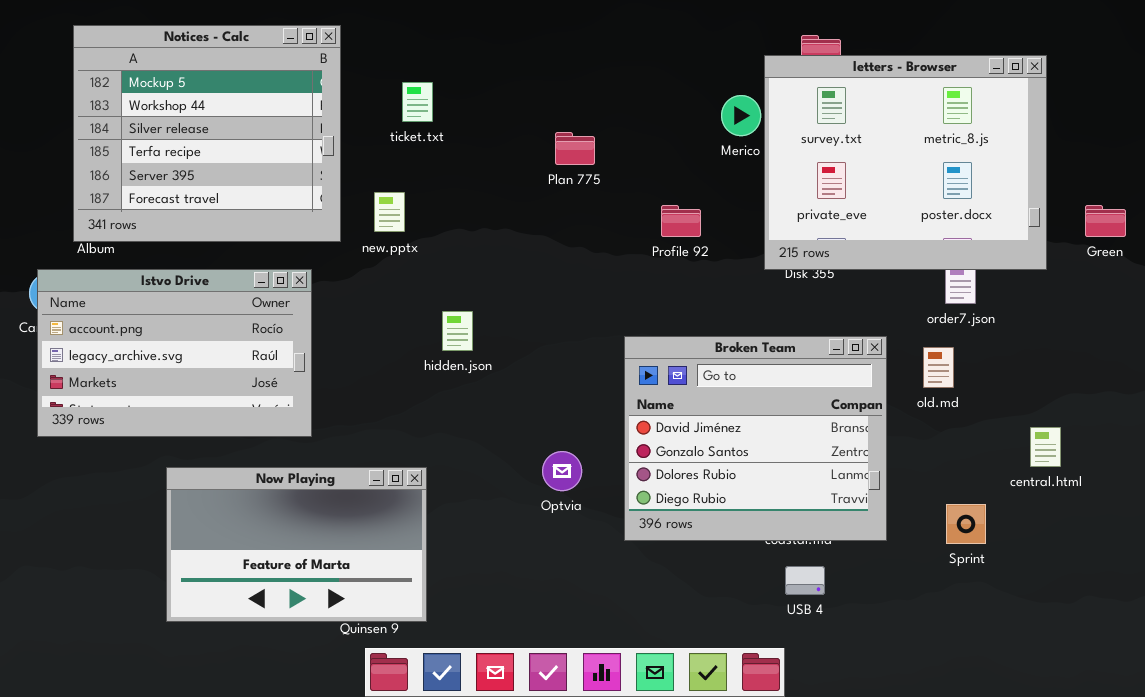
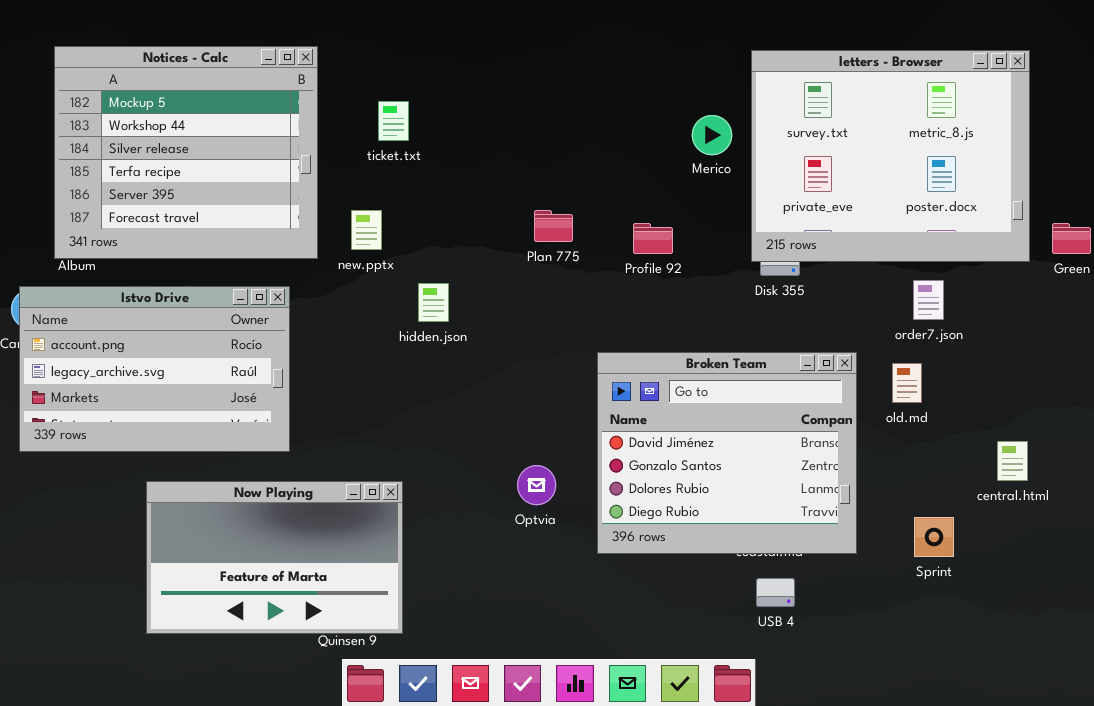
letters - Browser: [764,55,1047,270] -> [751,50,1030,262], moved
Plan 775: [555,132,595,165] -> [534,210,573,242], moved
hidden.json: [442,311,473,351] -> [418,283,449,322], moved

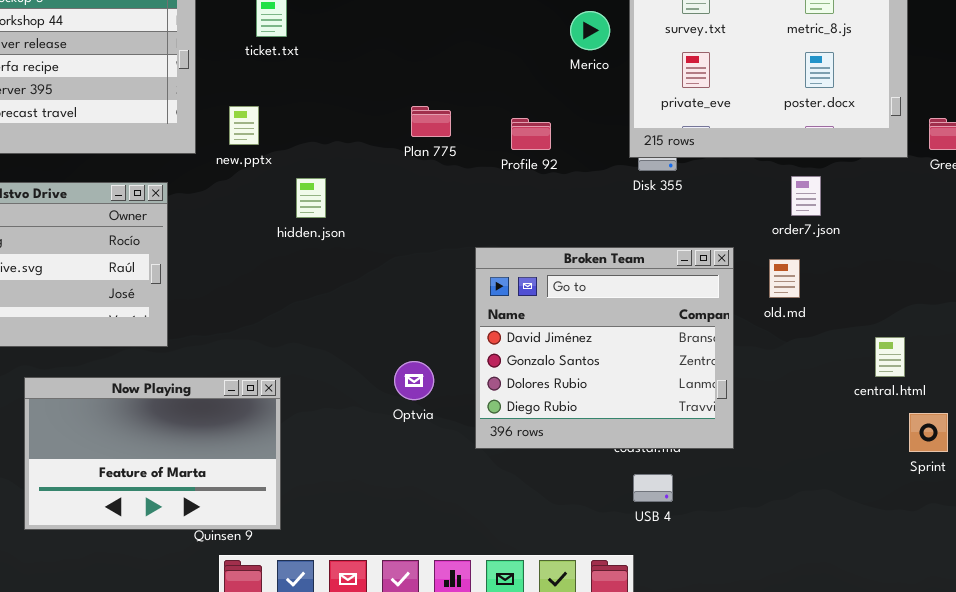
Sprint: [914,517,954,557] -> [909,413,948,452], moved

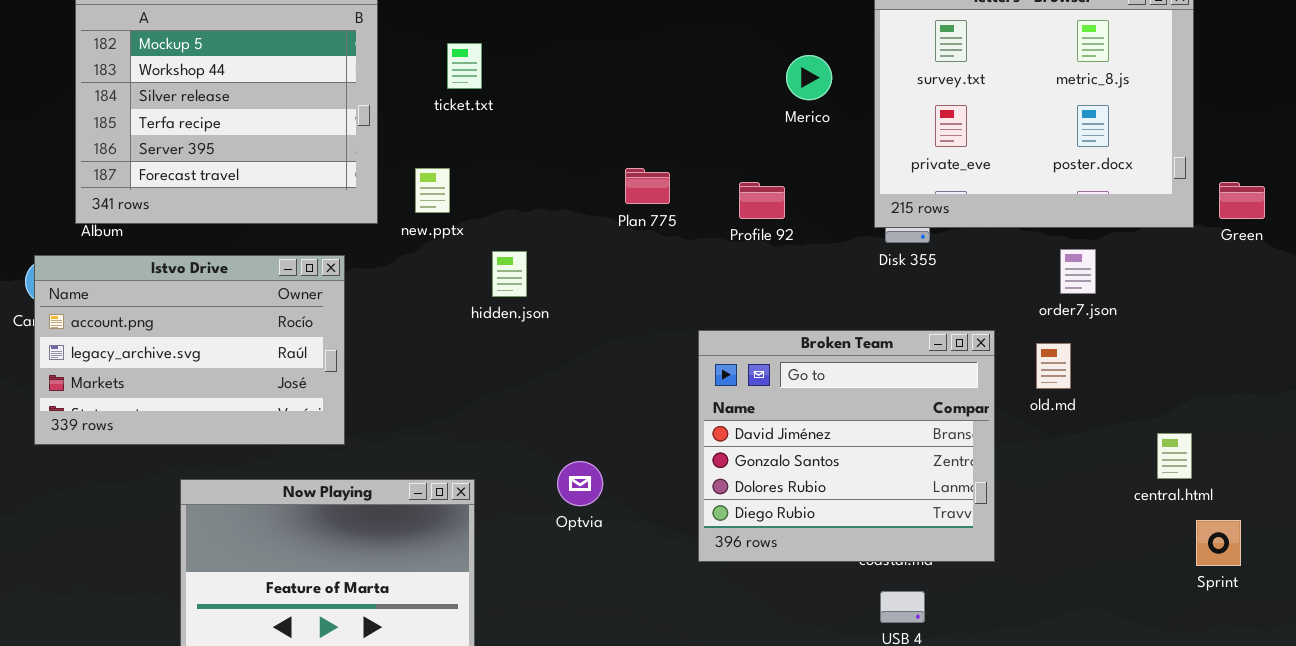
Merico: [570,11,610,50] -> [786,55,832,100], moved
Optvia: [394,361,434,400] -> [557,461,603,506], moved

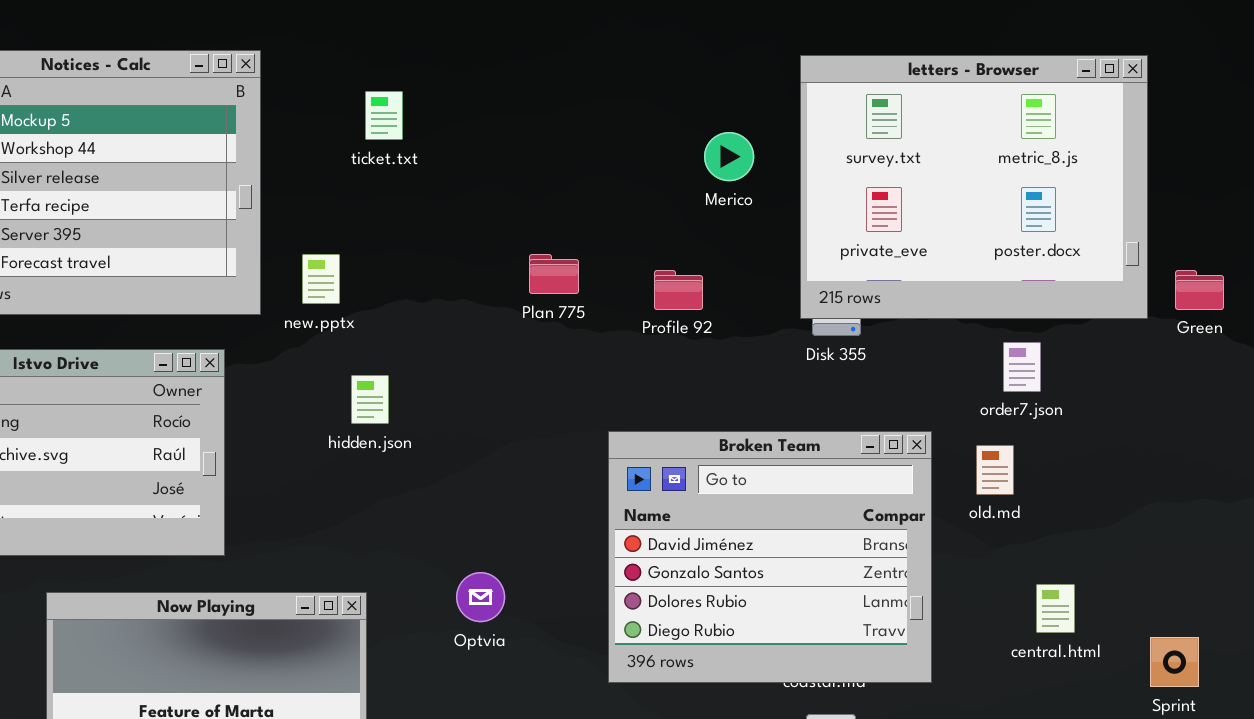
ticket.txt: [447,43,482,89] -> [365,91,403,140], moved
hidden.json: [492,251,527,297] -> [351,375,389,424], moved
central.html: [1157,433,1192,479] -> [1036,584,1075,633], moved

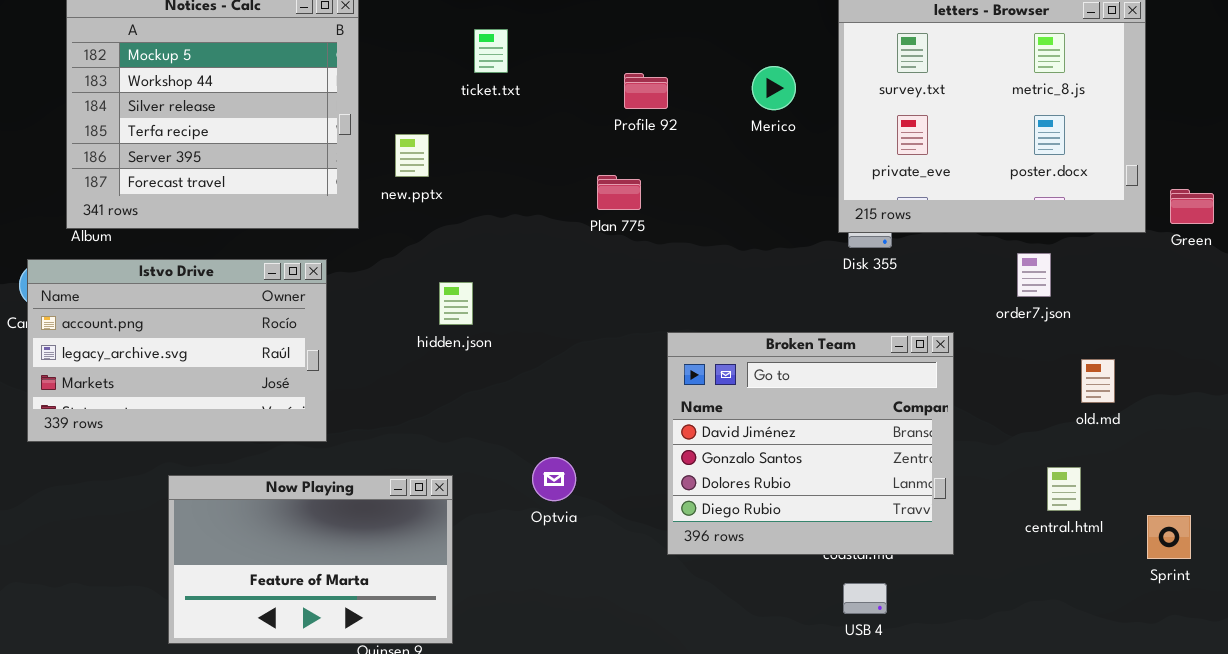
ticket.txt: [365,91,403,140] -> [474,29,508,73], moved
new.pptx: [302,254,340,304] -> [395,134,429,177], moved
Profile 92: [654,270,703,310] -> [624,73,668,109], moved
old.md: [976,445,1014,495] -> [1081,359,1115,403], moved

